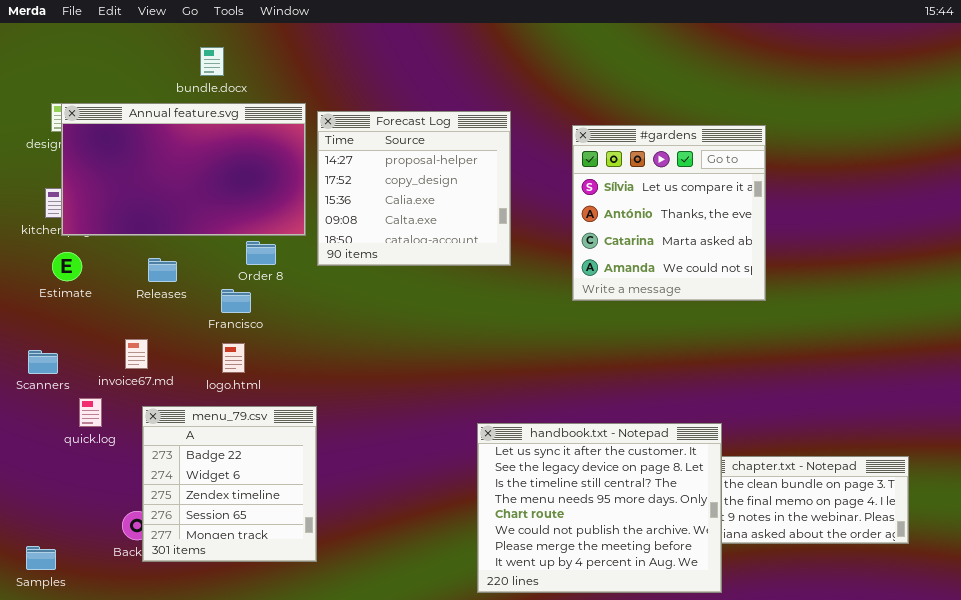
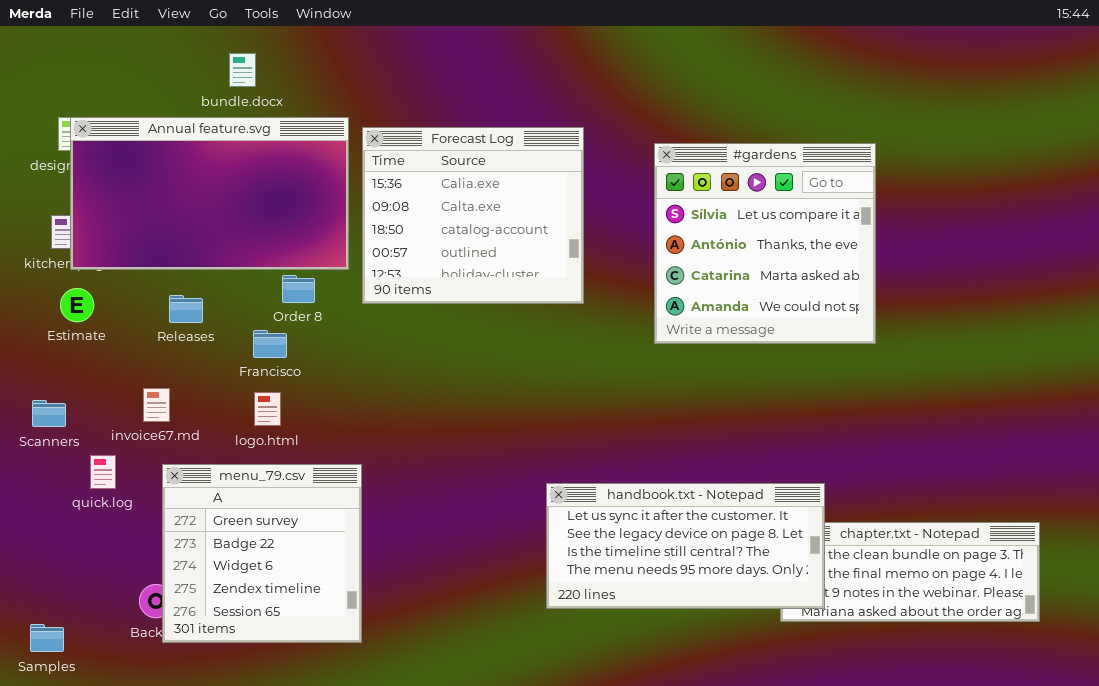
Forecast Log: [317,111,511,266] -> [362,127,584,304], scrolled down 2 rows
menu_79.csv: [142,406,317,562] -> [162,464,362,643], scrolled up 1 row
handbook.txt - Notepad: [477,423,722,593] -> [546,483,825,609], resized

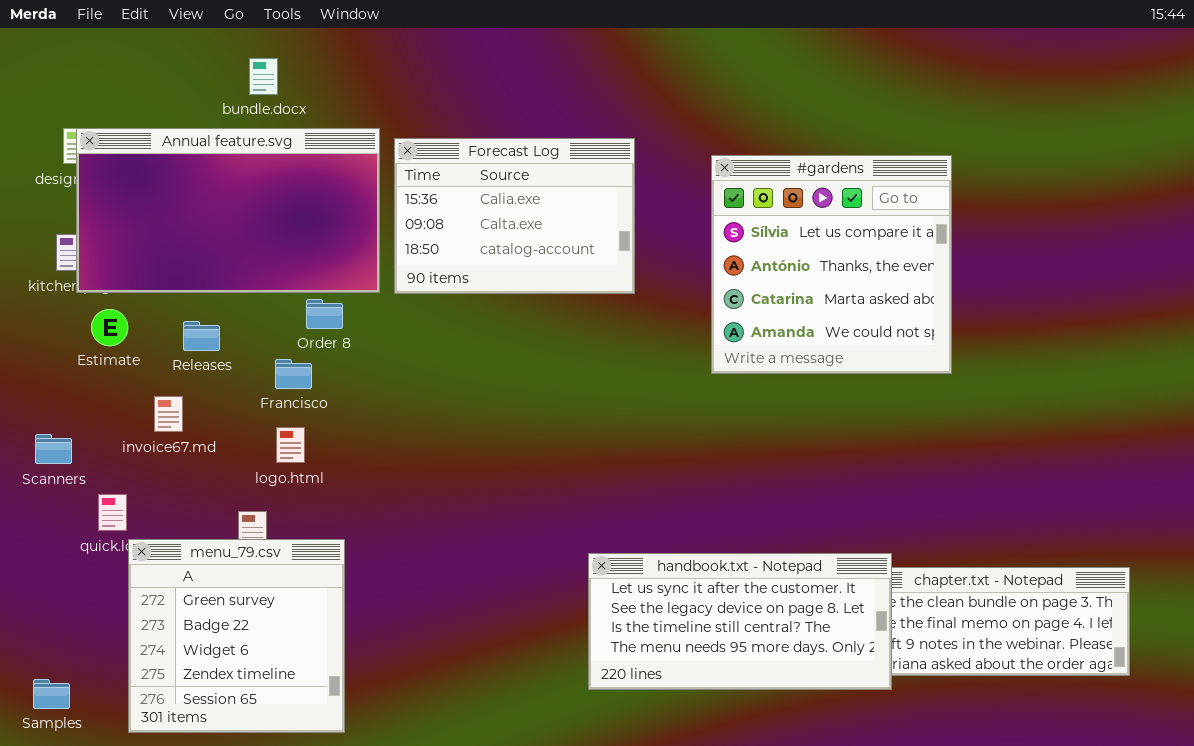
Forecast Log: [362,127,584,304] -> [394,138,635,294], resized
Estimate: [60,288,94,322] -> [91,309,128,346], moved
invoice67.md: [143,388,170,422] -> [154,396,183,432], moved
menu_79.csv: [162,464,362,643] -> [128,539,345,733], moved
handbook.txt - Notepad: [546,483,825,609] -> [588,553,892,690], moved

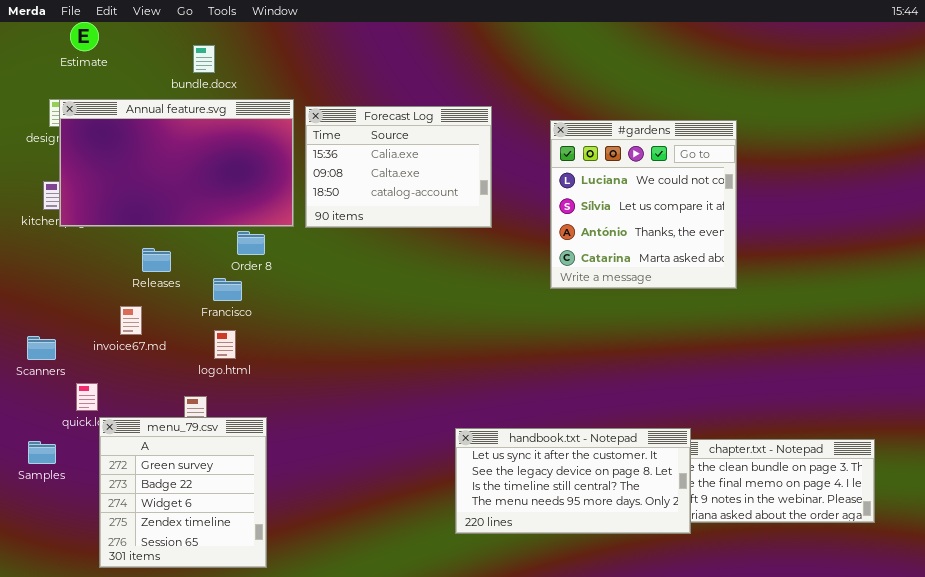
#gardens: [711,155,952,374] -> [550,120,737,289], scrolled up 1 row
Estimate: [91,309,128,346] -> [70,22,99,51], moved
Samples: [33,679,70,709] -> [28,441,56,464], moved

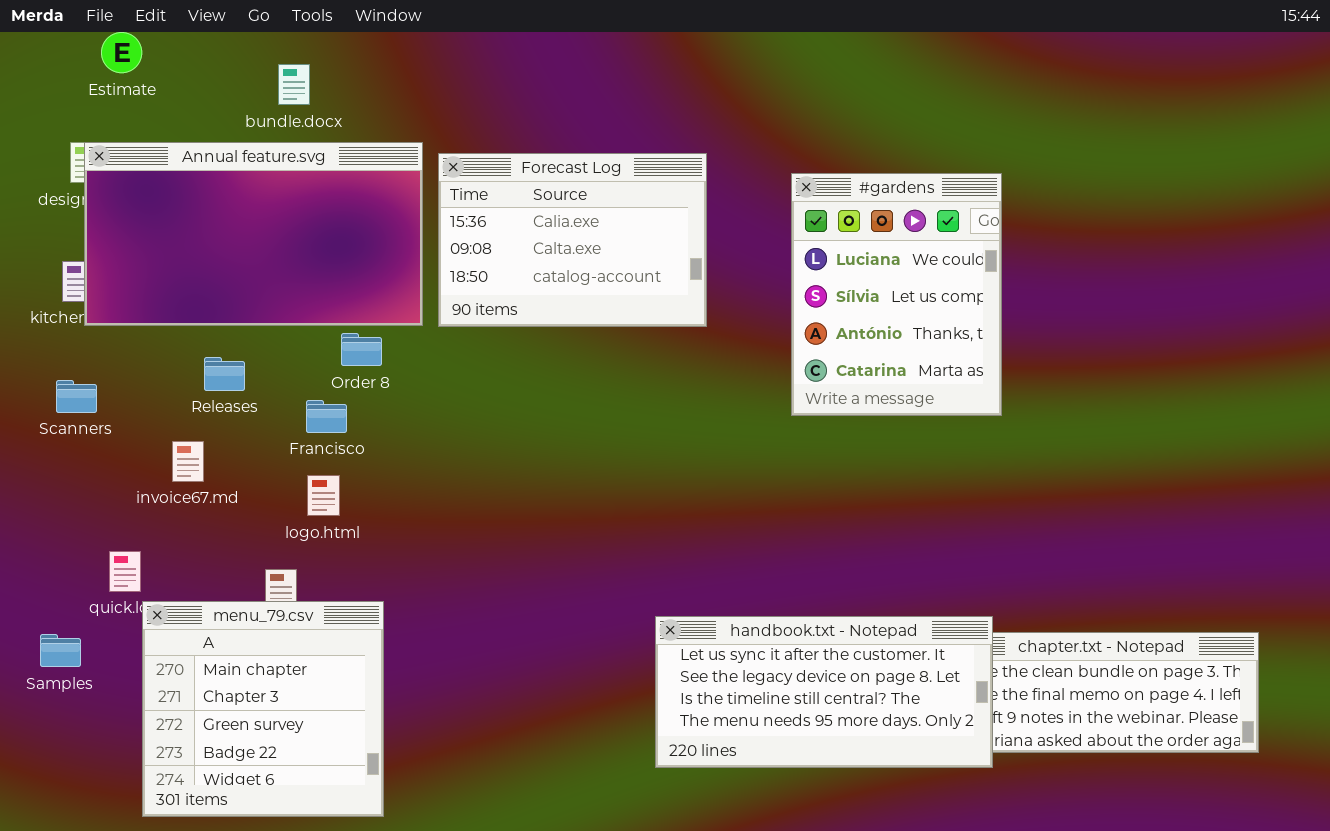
#gardens: [550,120,737,289] -> [791,173,1002,416], resized
Scanners: [27,336,56,360] -> [56,380,97,413], moved
menu_79.csv: [99,417,267,568] -> [142,601,384,817], scrolled up 2 rows

